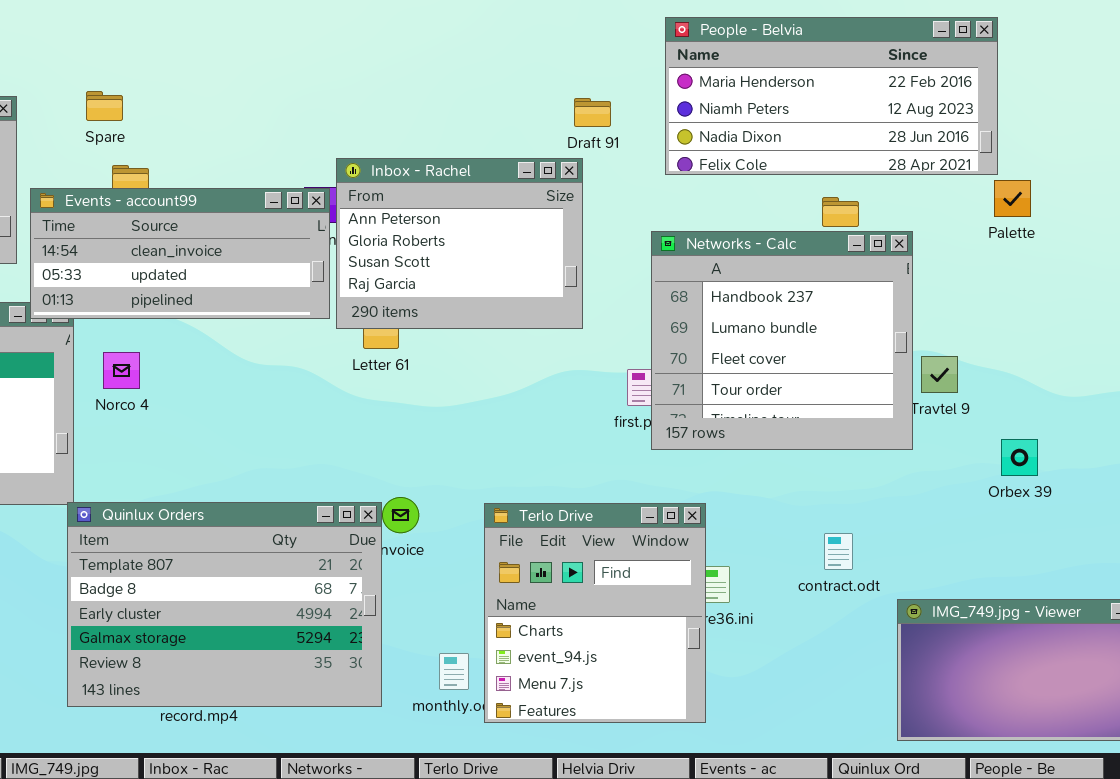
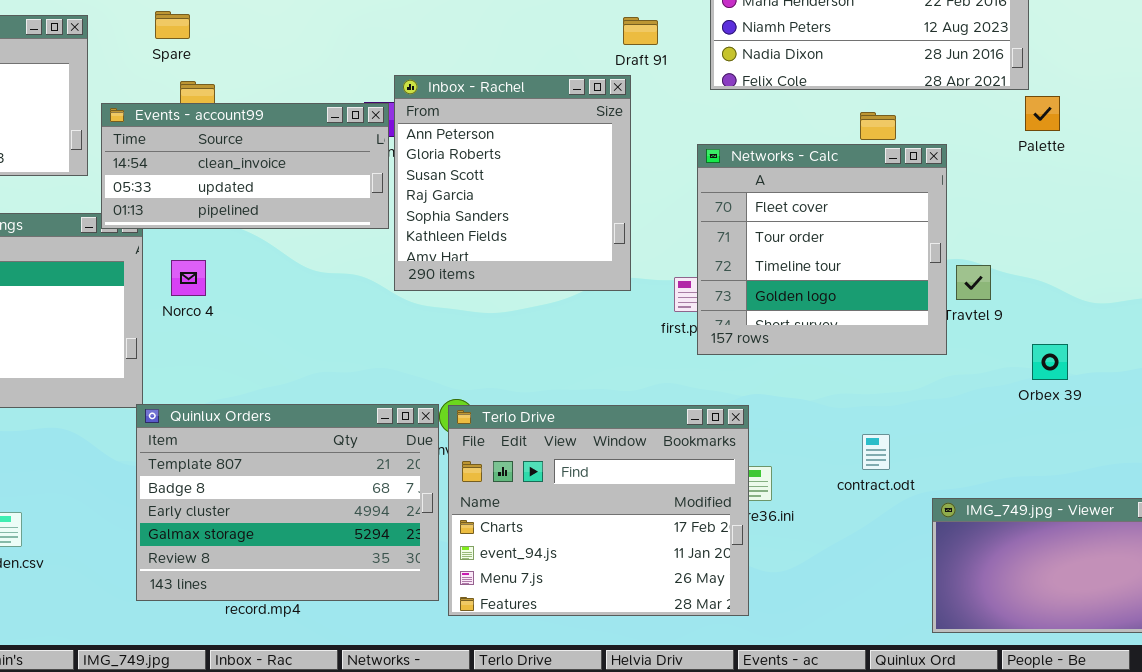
Inbox - Rachel: [336,158,583,329] -> [394,75,631,291], resized
Networks - Calc: [651,231,913,450] -> [697,144,947,355], scrolled down 2 rows
Terlo Drive: [484,503,706,723] -> [448,405,749,616], resized

